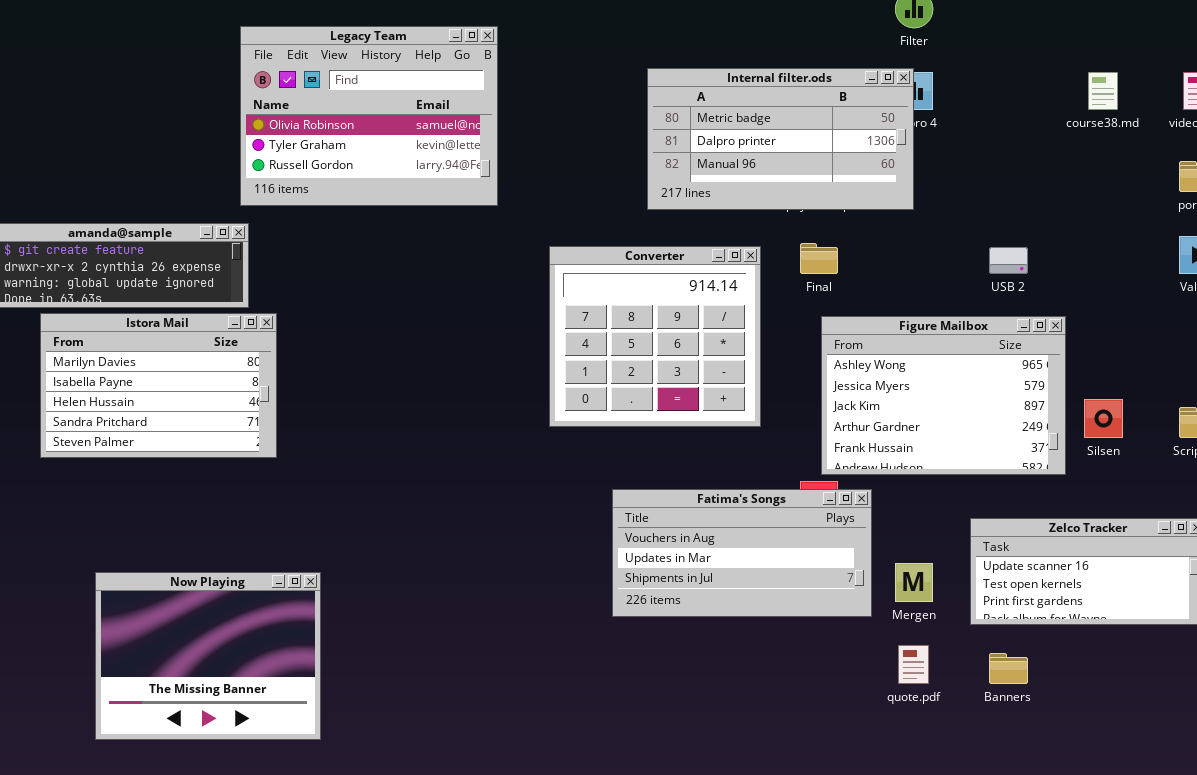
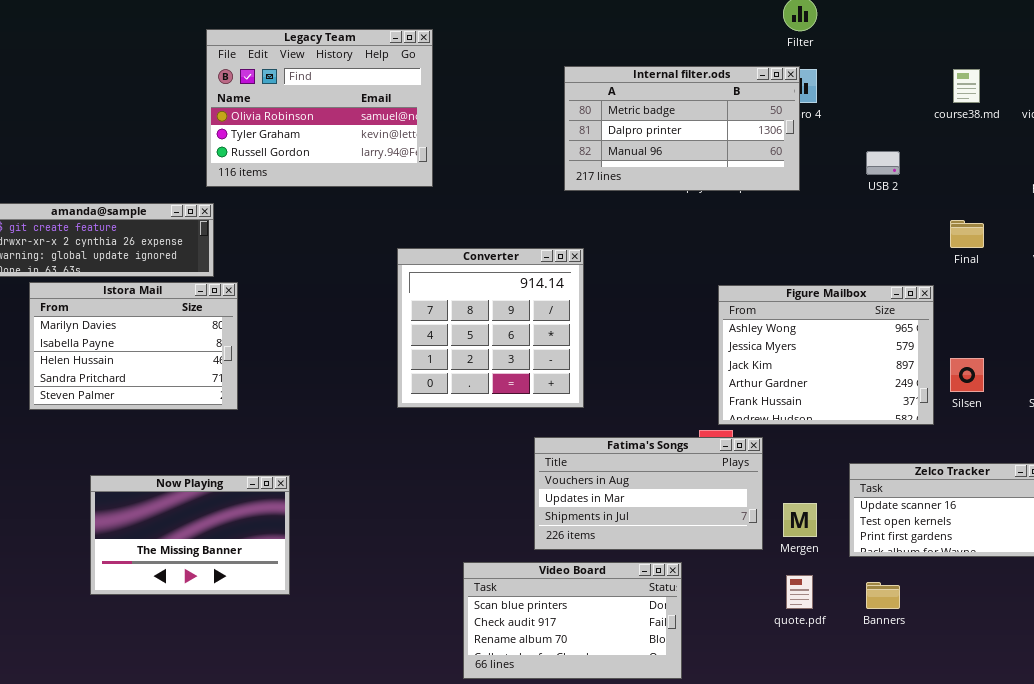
Final: [800,243,838,274] -> [950,220,984,248], moved
Converter: [549,246,761,427] -> [397,248,584,408], moved
USB 2: [989,247,1028,274] -> [866,151,900,175], moved
Now Playing: [95,572,321,740] -> [90,475,290,595], moved, resized
Video Board: none -> [463,562,682,679], opened

